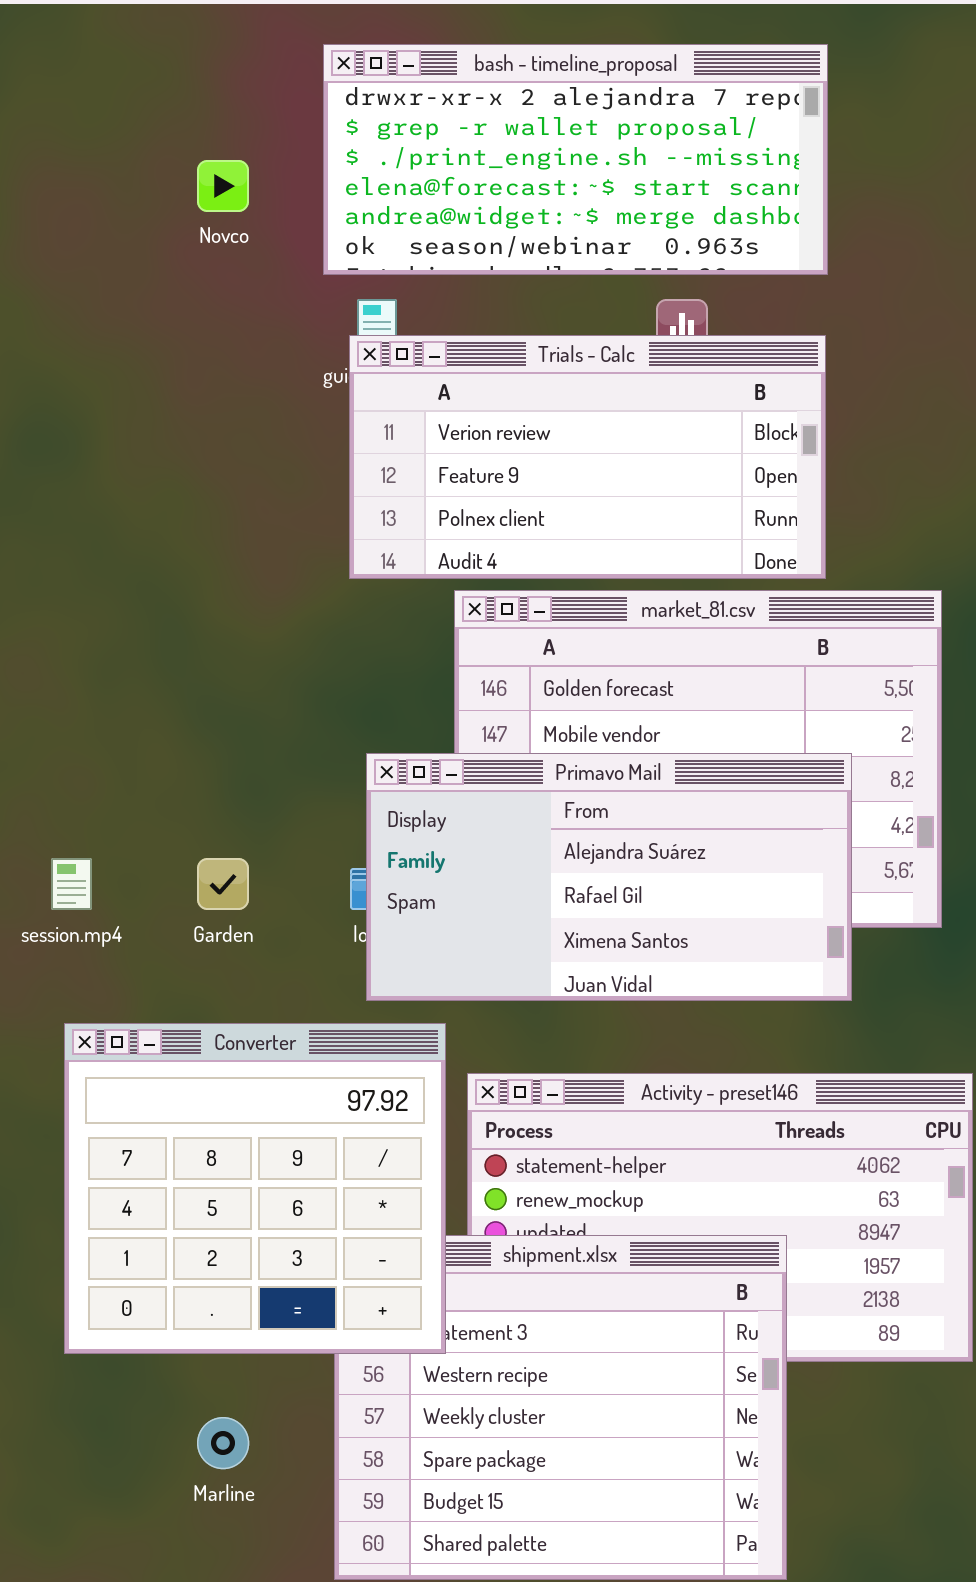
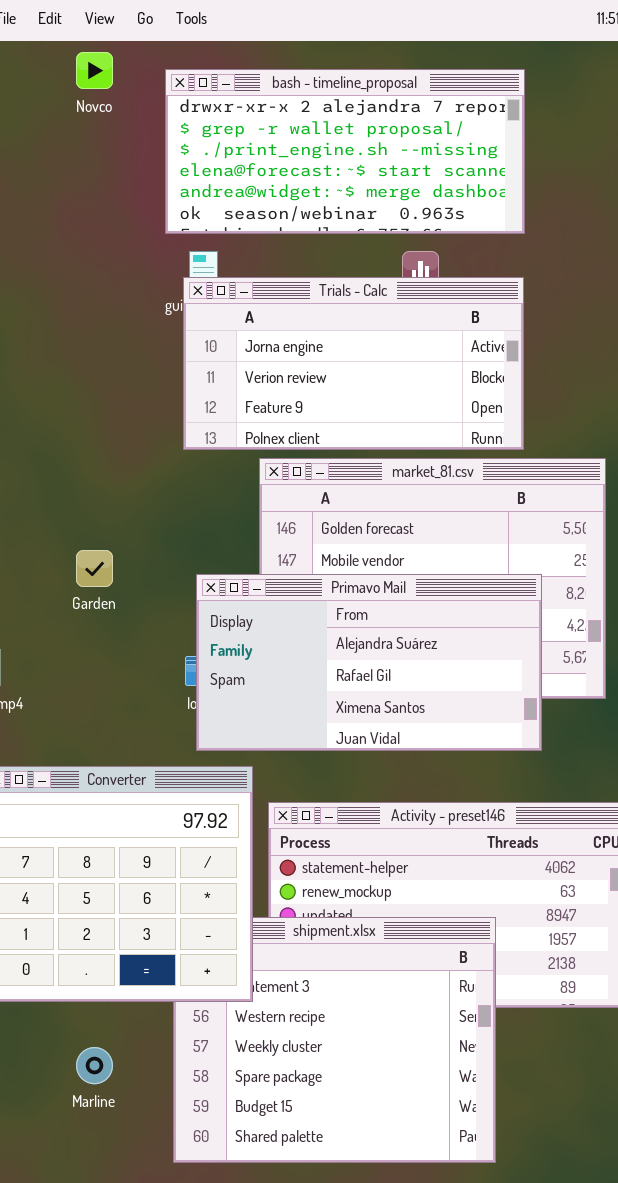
Novco: [197,160,249,212] -> [76,52,113,89], moved
Trials - Calc: [349,335,826,579] -> [183,277,524,450], scrolled up 1 row
Garden: [197,858,249,910] -> [76,550,113,587], moved

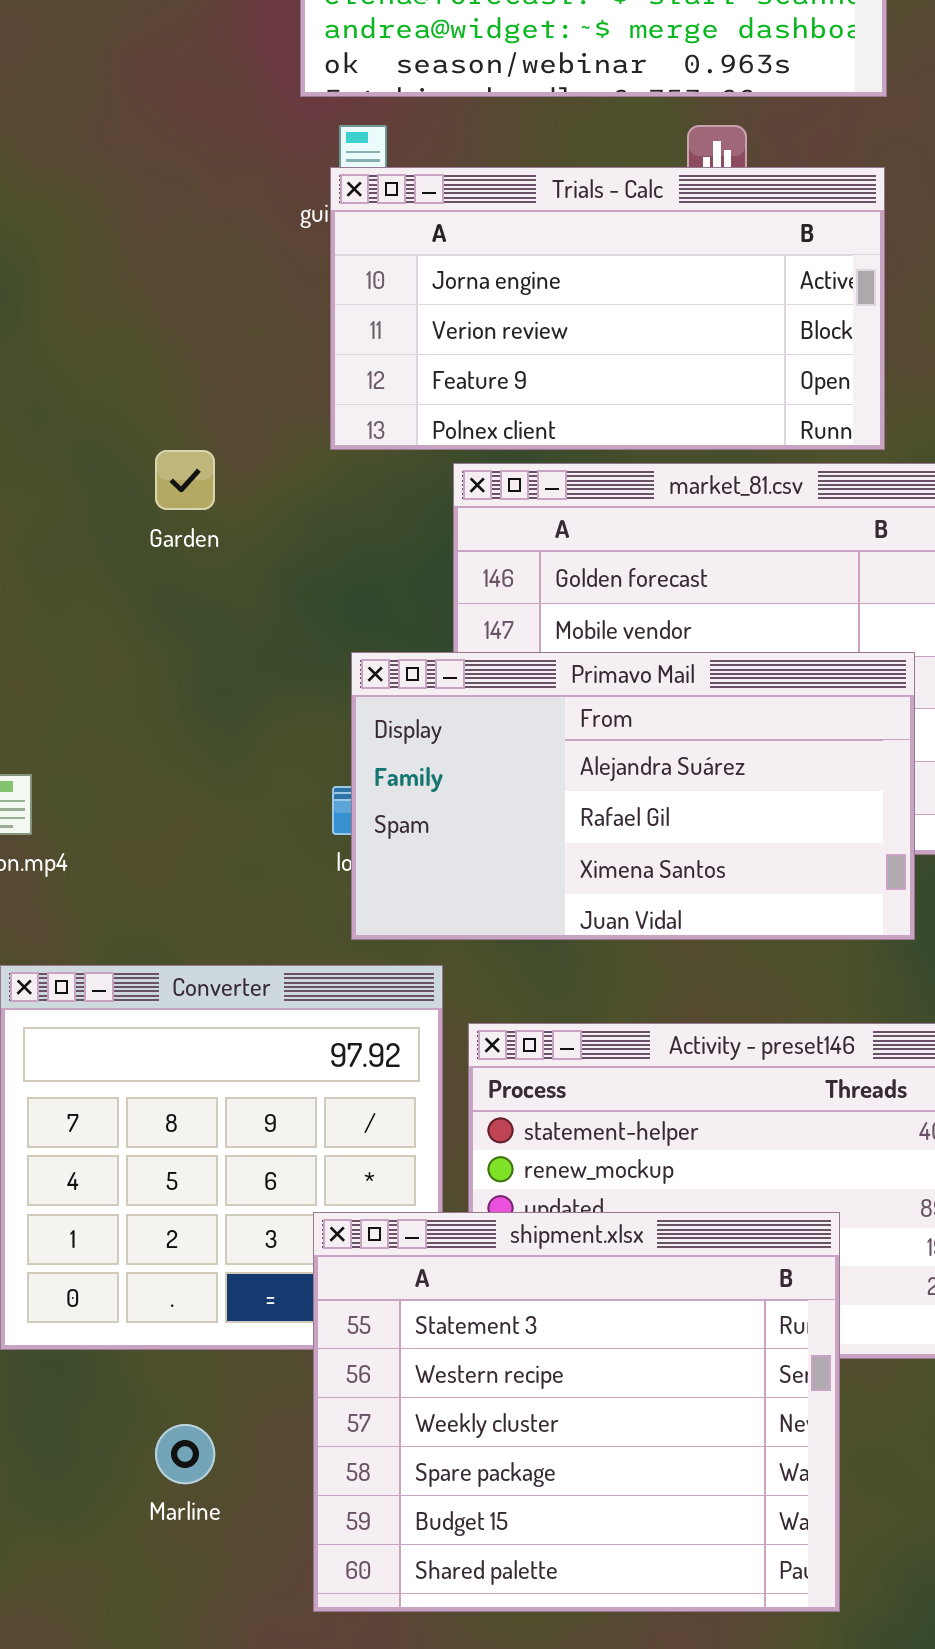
Garden: [76,550,113,587] -> [155,450,215,510], moved
shipment.xlsx: [173,917,496,1163] -> [313,1212,840,1612], raised

